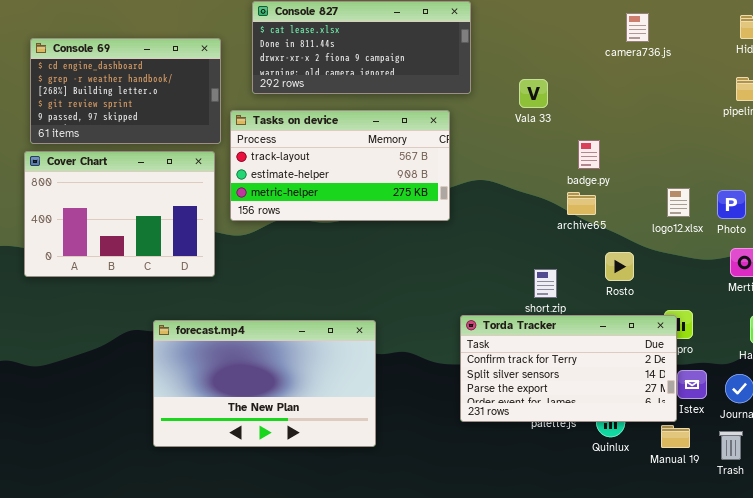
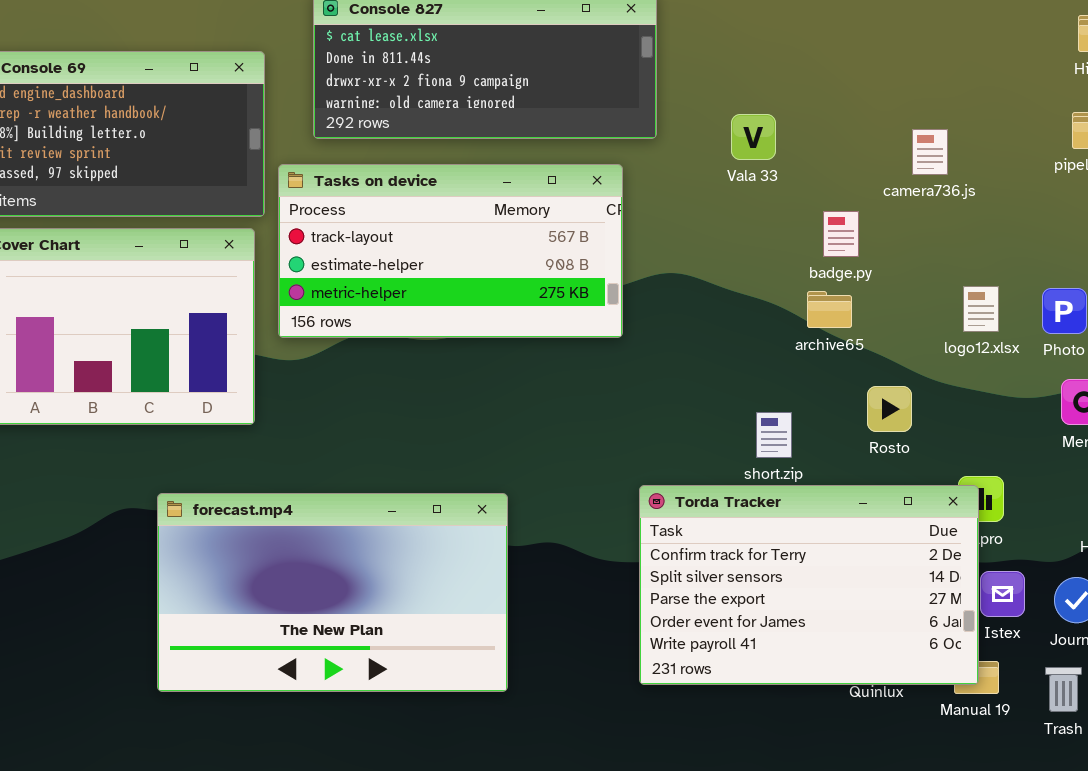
camera736.js: [626,13,649,42] -> [912,129,948,175], moved
Torda Tracker: [460,315,677,422] -> [639,485,979,685], resized

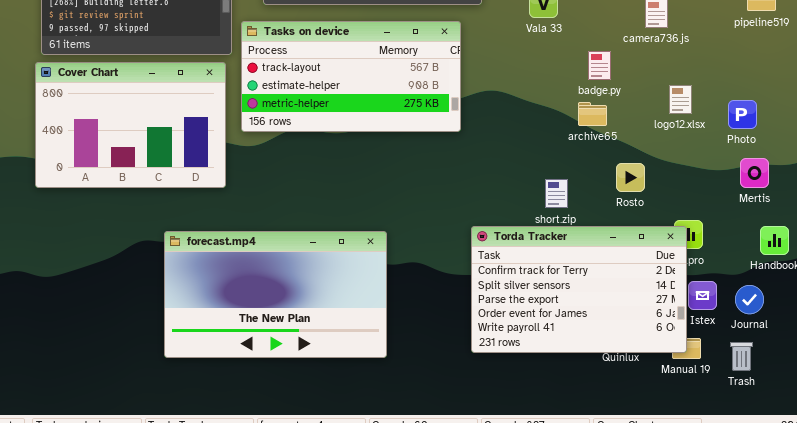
logo12.xlsx: [963,286,999,332] -> [669,85,692,114], moved

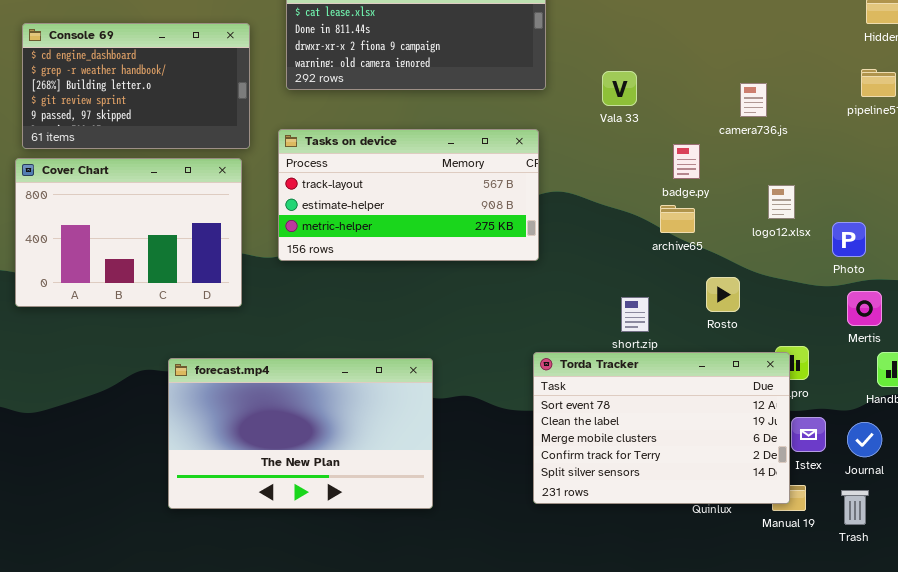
Tasks on device: [241,21,461,132] -> [278,129,539,261], moved
Photo: [728,100,757,129] -> [832,222,866,257], moved
Mertis: [740,158,769,188] -> [847,291,882,326], moved
Torda Tracker: [471,226,687,353] -> [533,352,790,504], scrolled up 3 rows

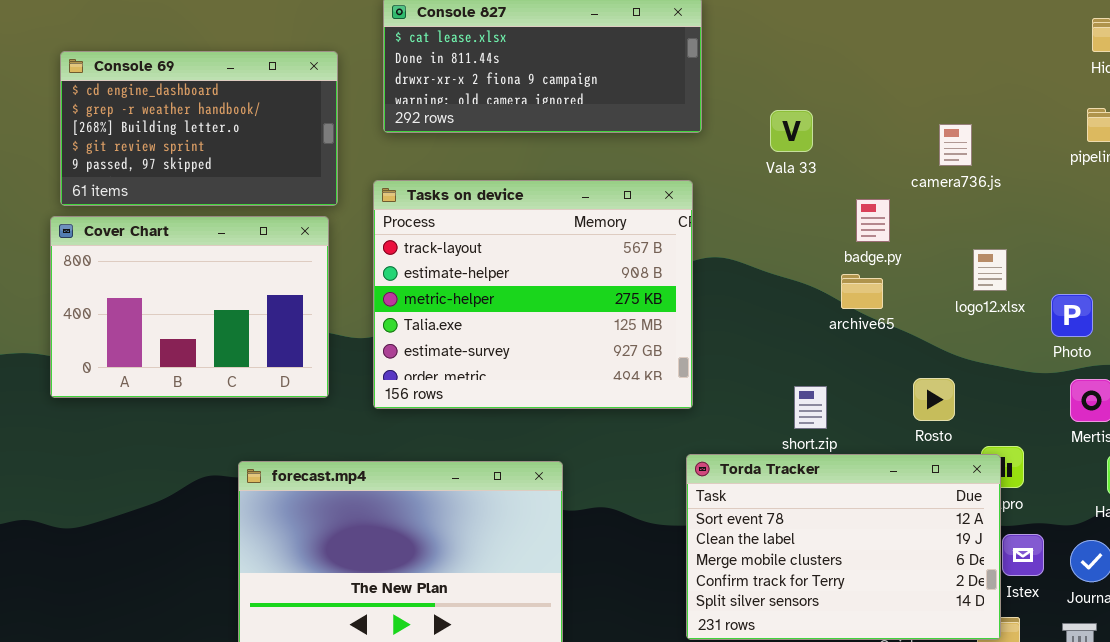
Tasks on device: [278,129,539,261] -> [373,180,693,409], resized
Rosto: [706,277,740,312] -> [913,378,955,421], moved

